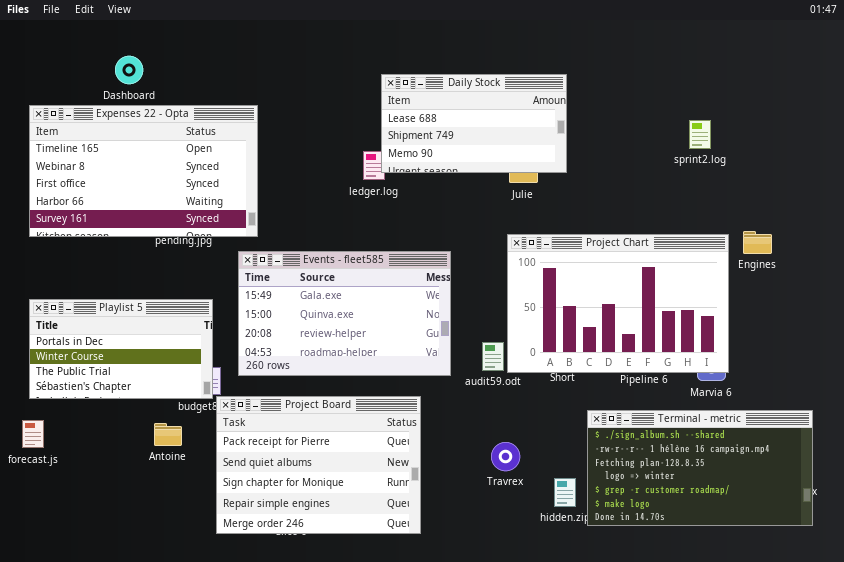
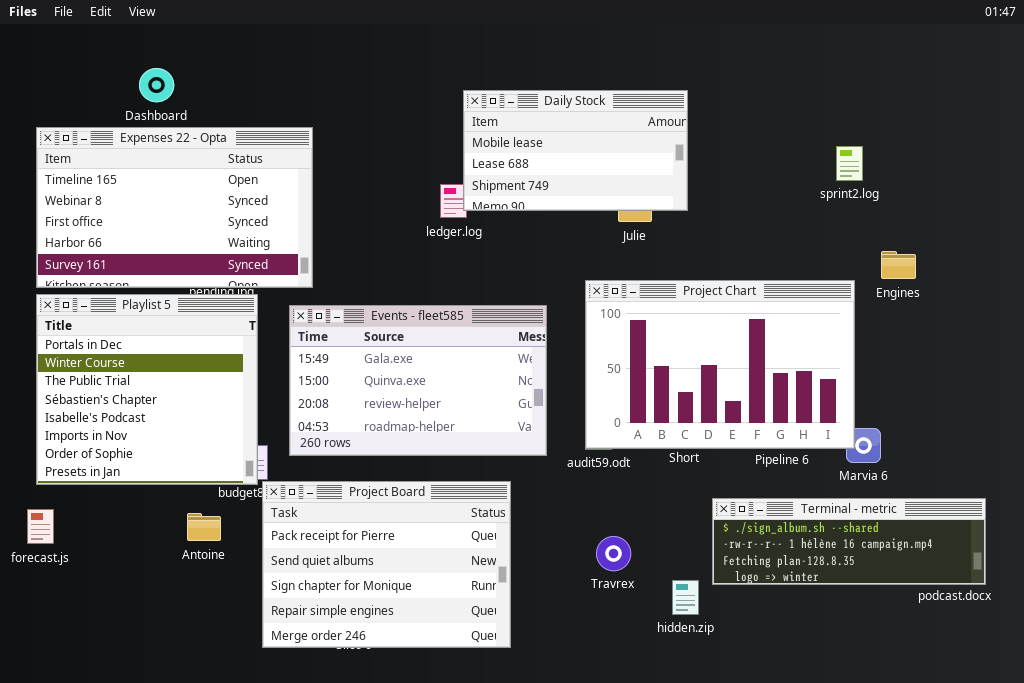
Daily Stock: [381,74,567,173] -> [463,90,688,211], scrolled up 1 row
Engines: [743,231,772,254] -> [881,251,916,279], moved
Project Chart: [507,234,729,373] -> [585,280,855,449], moved
Playlist 5: [29,299,213,399] -> [36,294,258,485], resized
Terminal - metric: [587,410,813,526] -> [712,498,986,585], resized

